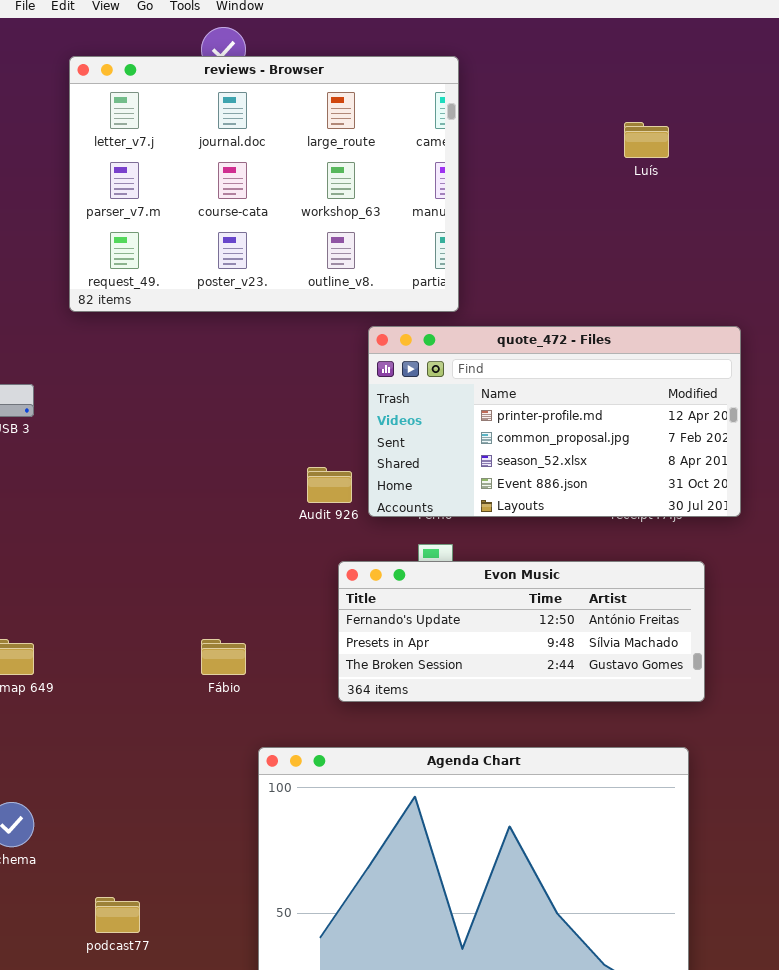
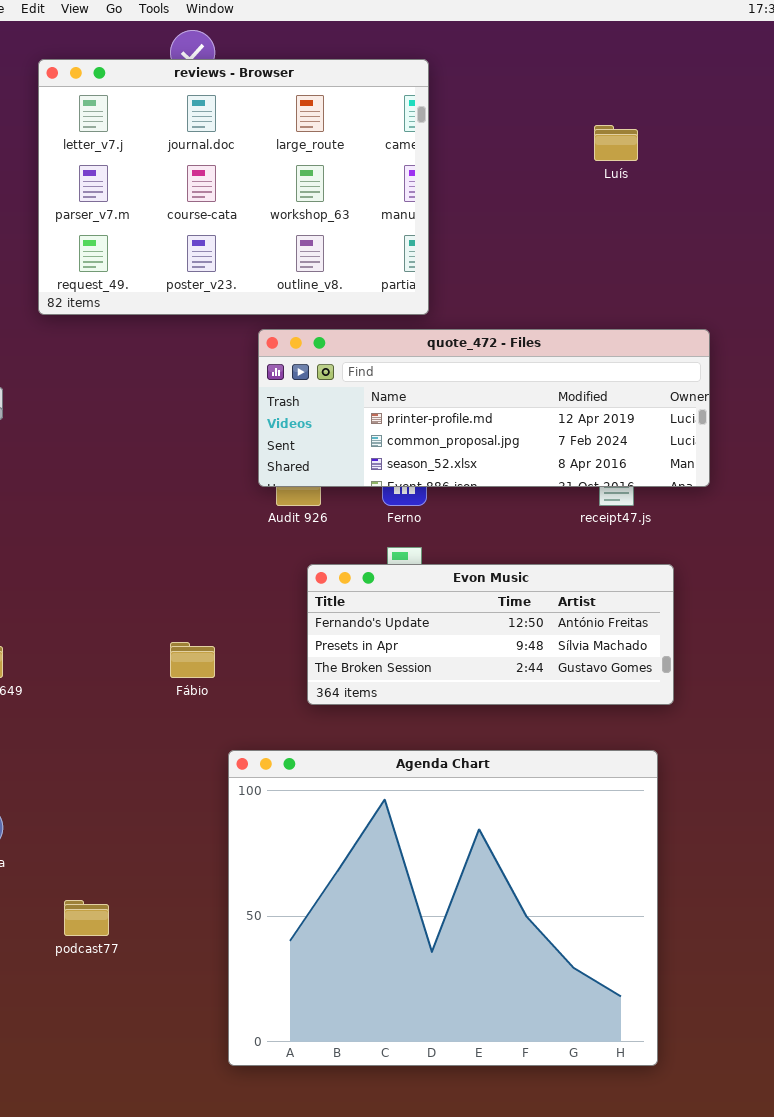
quote_472 - Files: [368,326,741,517] -> [258,329,710,487], resized

